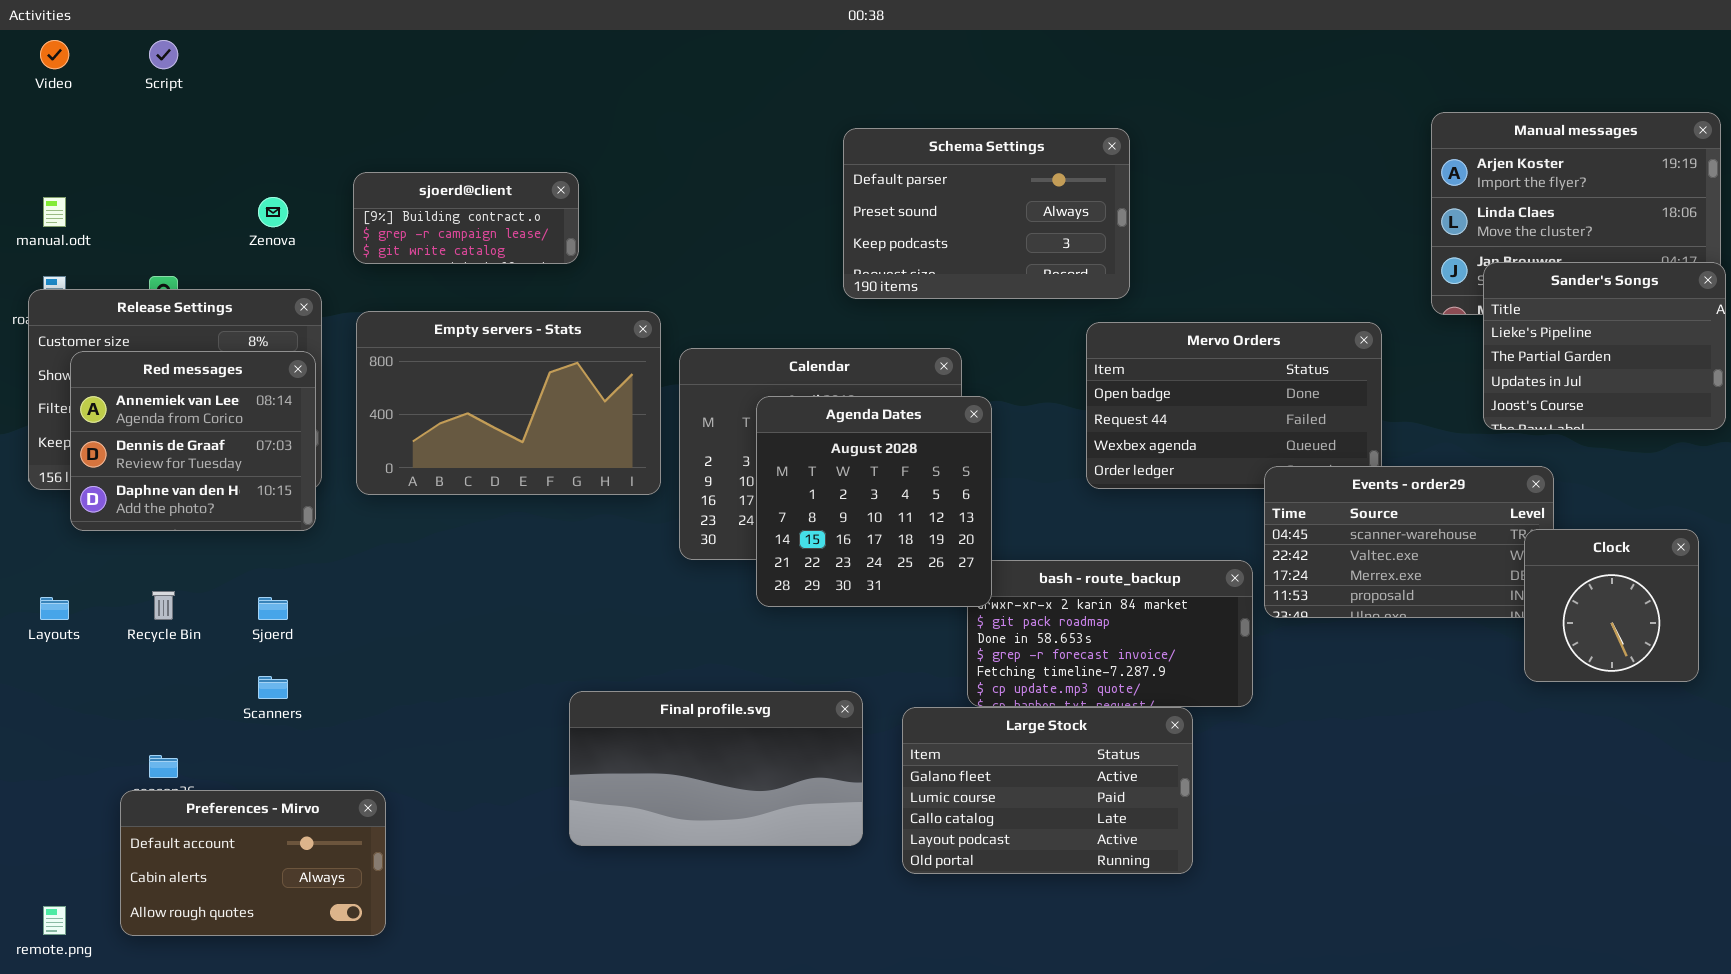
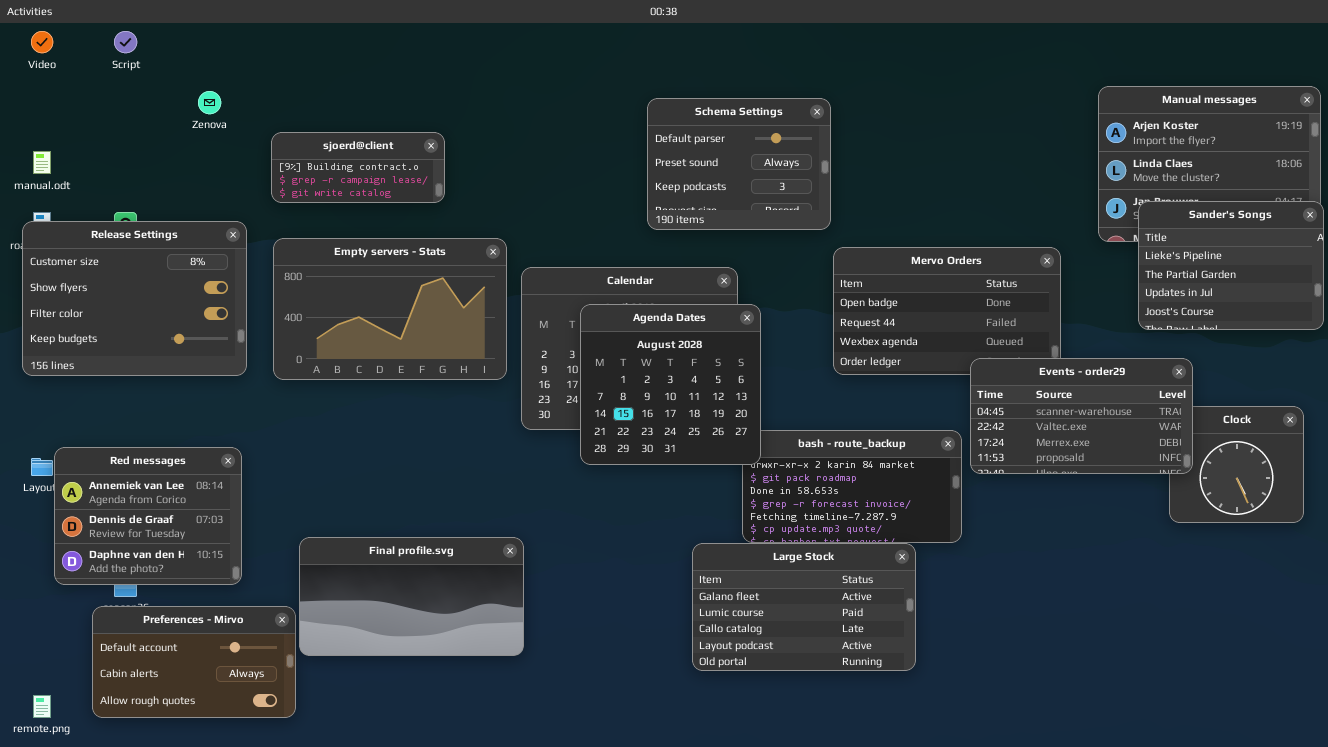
Schema Settings: [843,128,1130,299] -> [647,98,831,230], resized
Zenova: [258,197,288,227] -> [198,91,221,114], moved
Red messages: [70,351,316,531] -> [54,447,242,585], moved
Events - order29: [1264,466,1554,618] -> [970,358,1193,474], raised
Final profile.svg: [569,691,863,846] -> [299,537,524,656], moved

